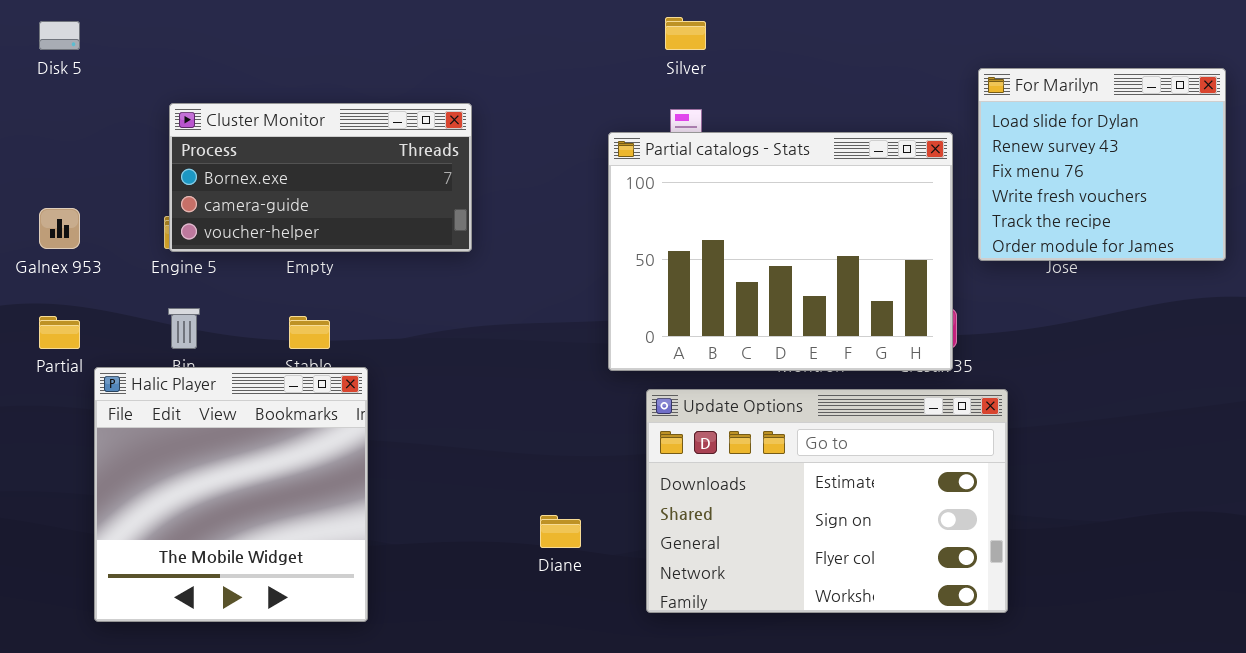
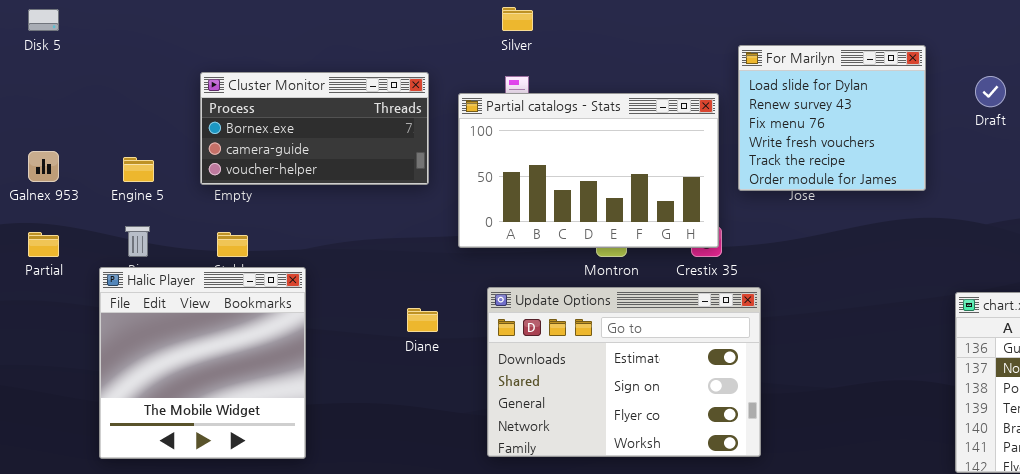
Cluster Monitor: [169,103,472,252] -> [200,72,429,185], moved
Partial catalogs - Stats: [608,132,953,371] -> [458,93,719,248], resized
Halic Player: [94,367,368,622] -> [99,267,306,459], moved
Diane: [540,515,581,548] -> [407,308,438,332], moved

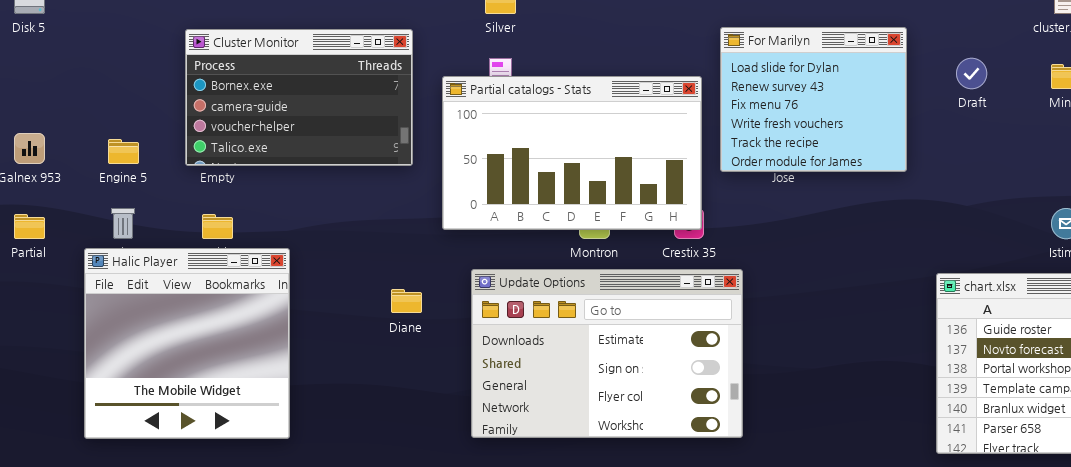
Cluster Monitor: [200,72,429,185] -> [185,29,413,166], resized

